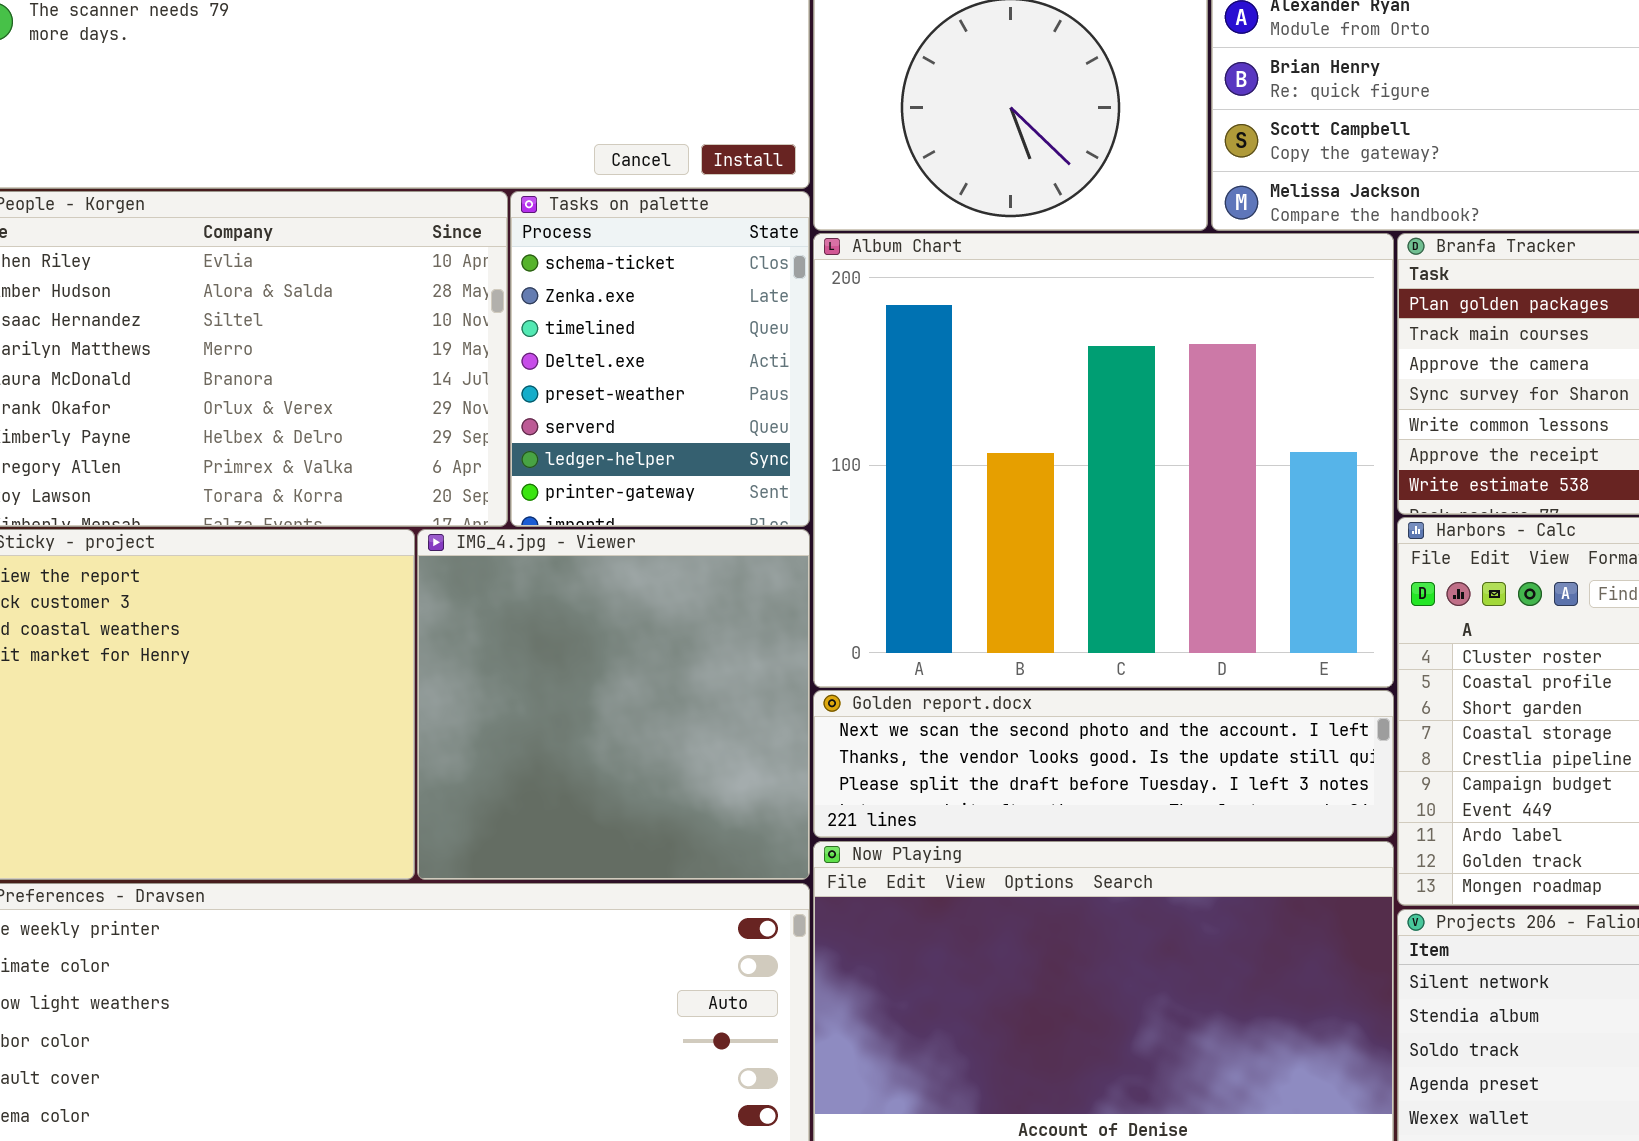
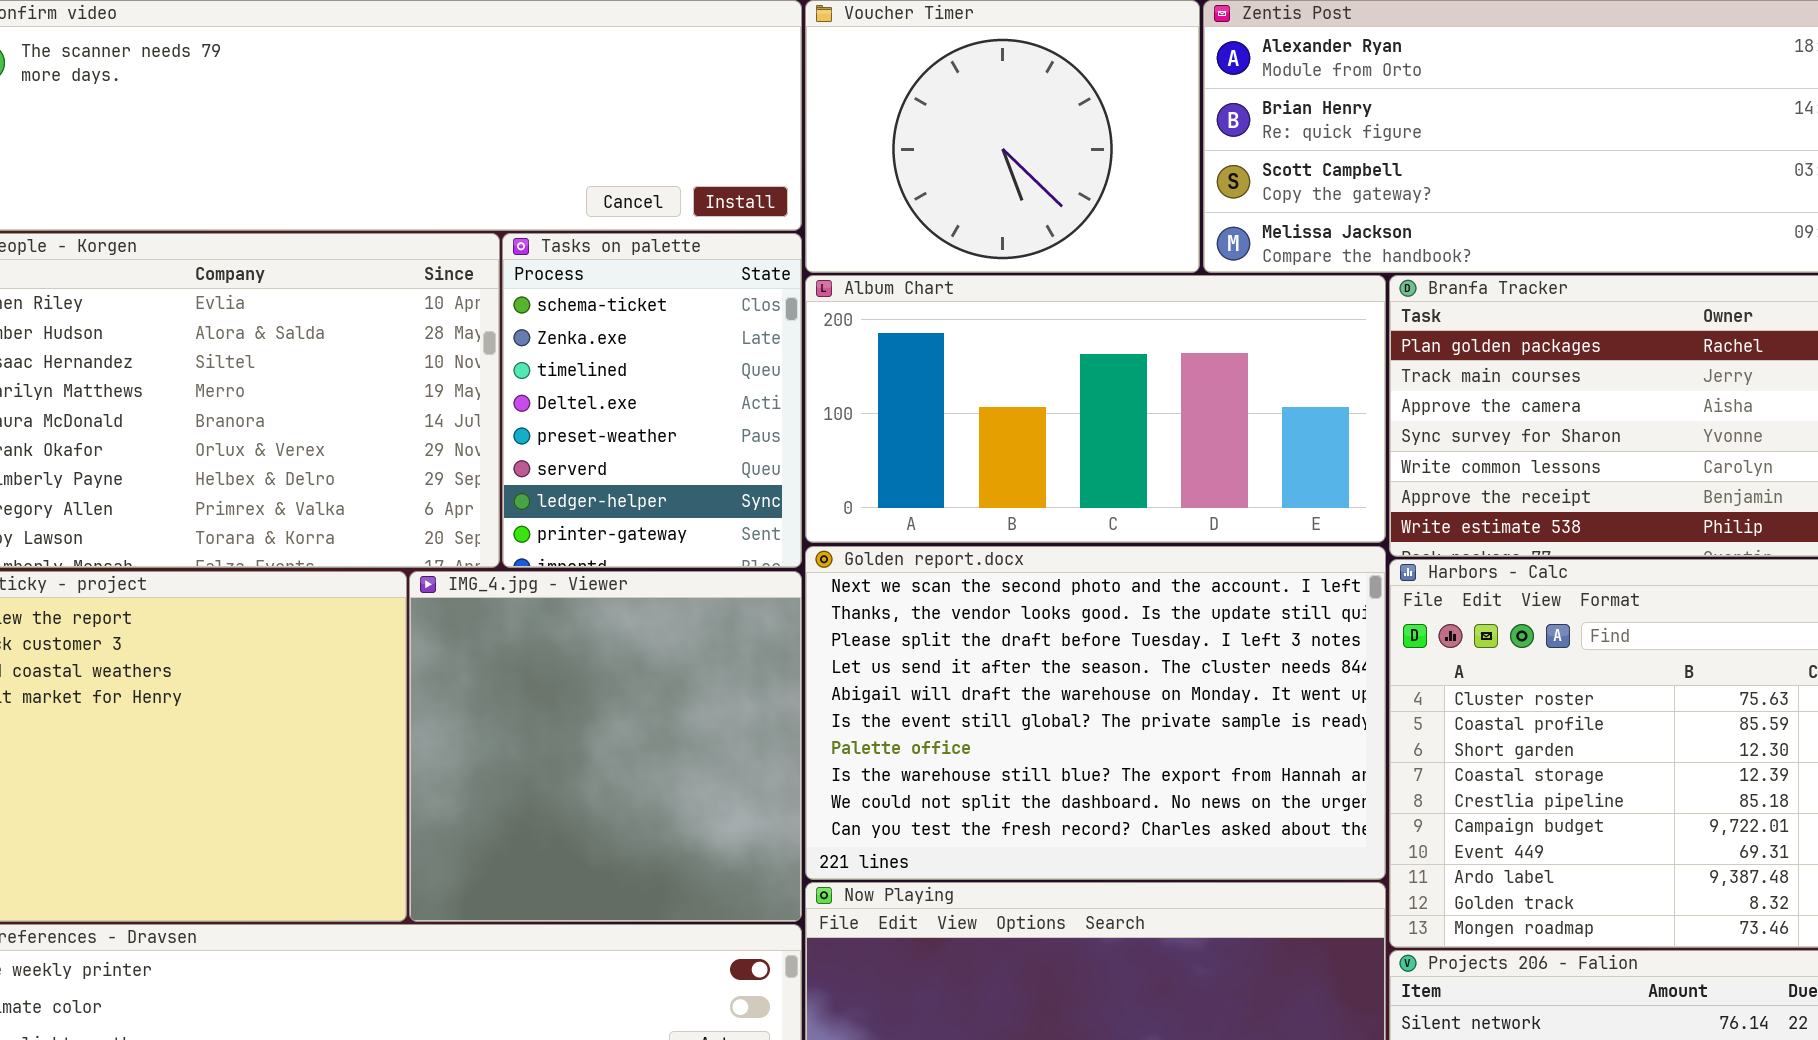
Album Chart: [813,233,1394,688] -> [805,275,1386,543], resized
Golden report.docx: [813,690,1394,838] -> [805,546,1386,880], resized

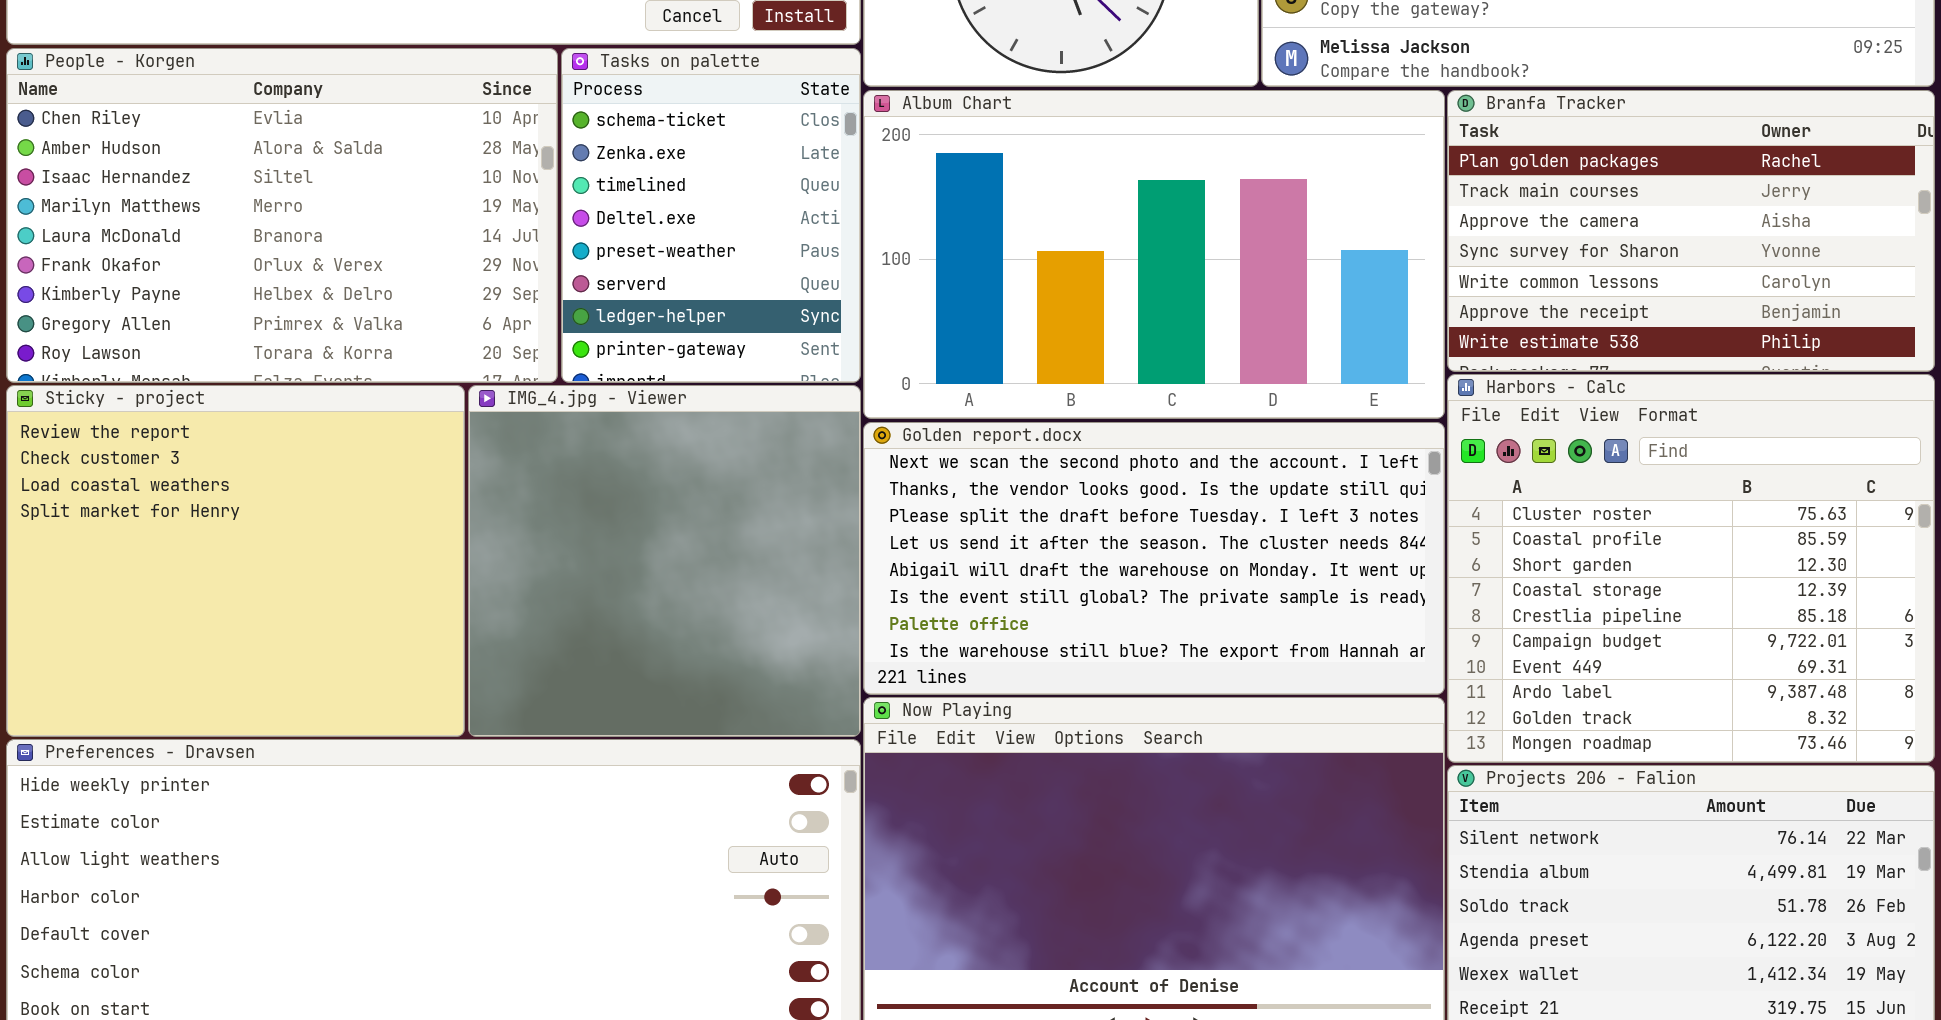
Album Chart: [805,275,1386,543] -> [863,90,1445,419], resized
Golden report.docx: [805,546,1386,880] -> [863,422,1445,695], resized

